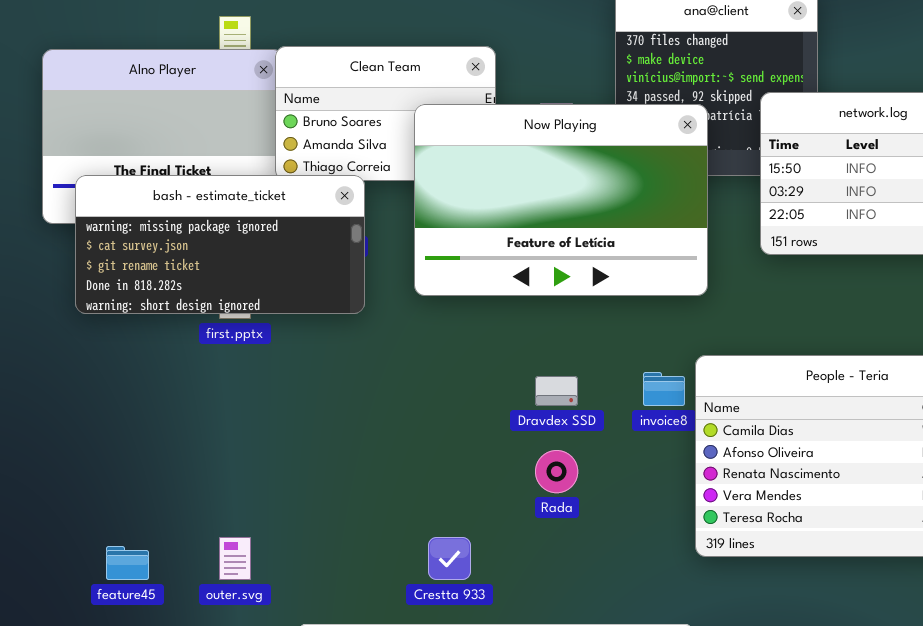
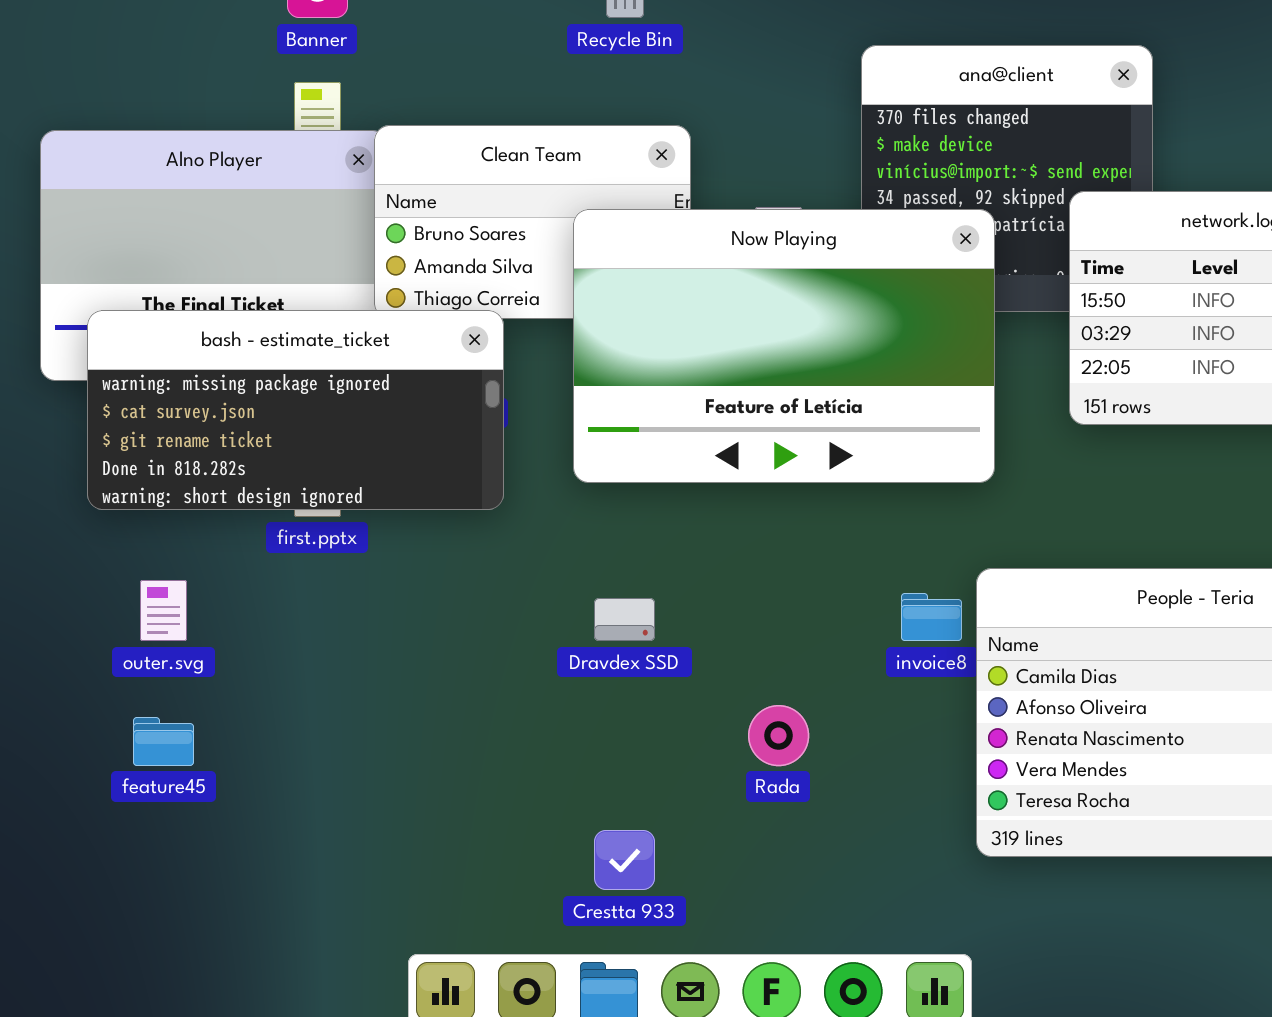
Dravdex SSD: [535,376,578,406] -> [594,598,655,641], moved
outer.svg: [219,537,251,580] -> [140,580,187,641], moved
feature45: [106,546,149,580] -> [133,717,194,766], moved

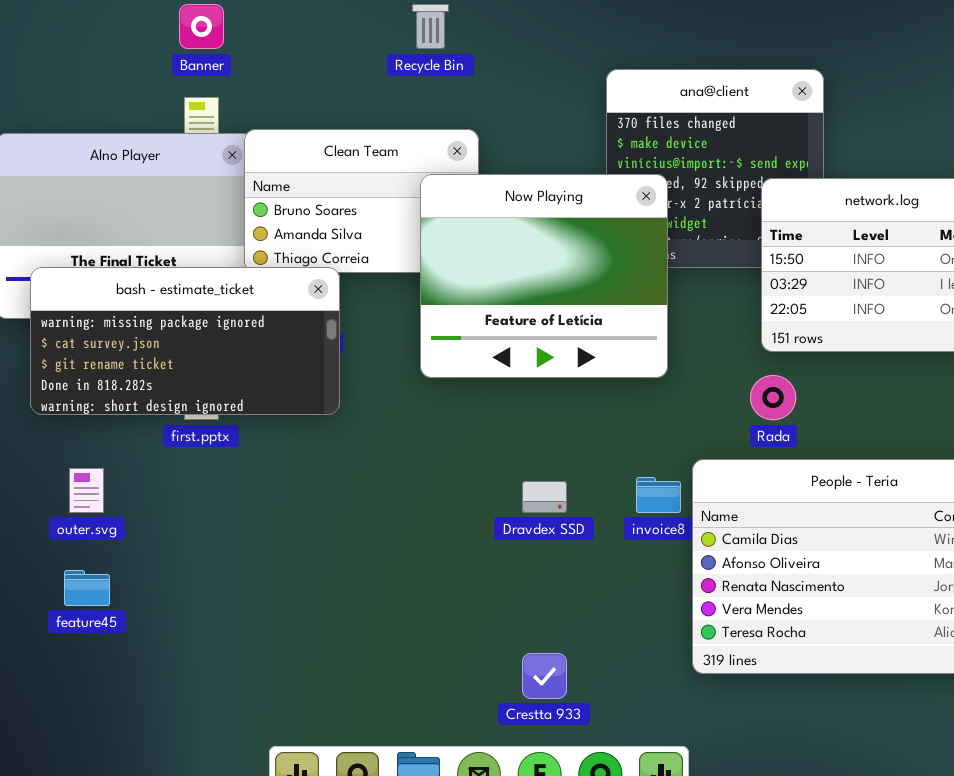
Now Playing: [573,209,995,483] -> [420,174,668,378], moved, resized
Dravdex SSD: [594,598,655,641] -> [522,481,567,513], moved
Rada: [748,705,809,766] -> [750,375,796,420], moved
Crestta 933: [594,830,655,890] -> [522,653,567,699], moved

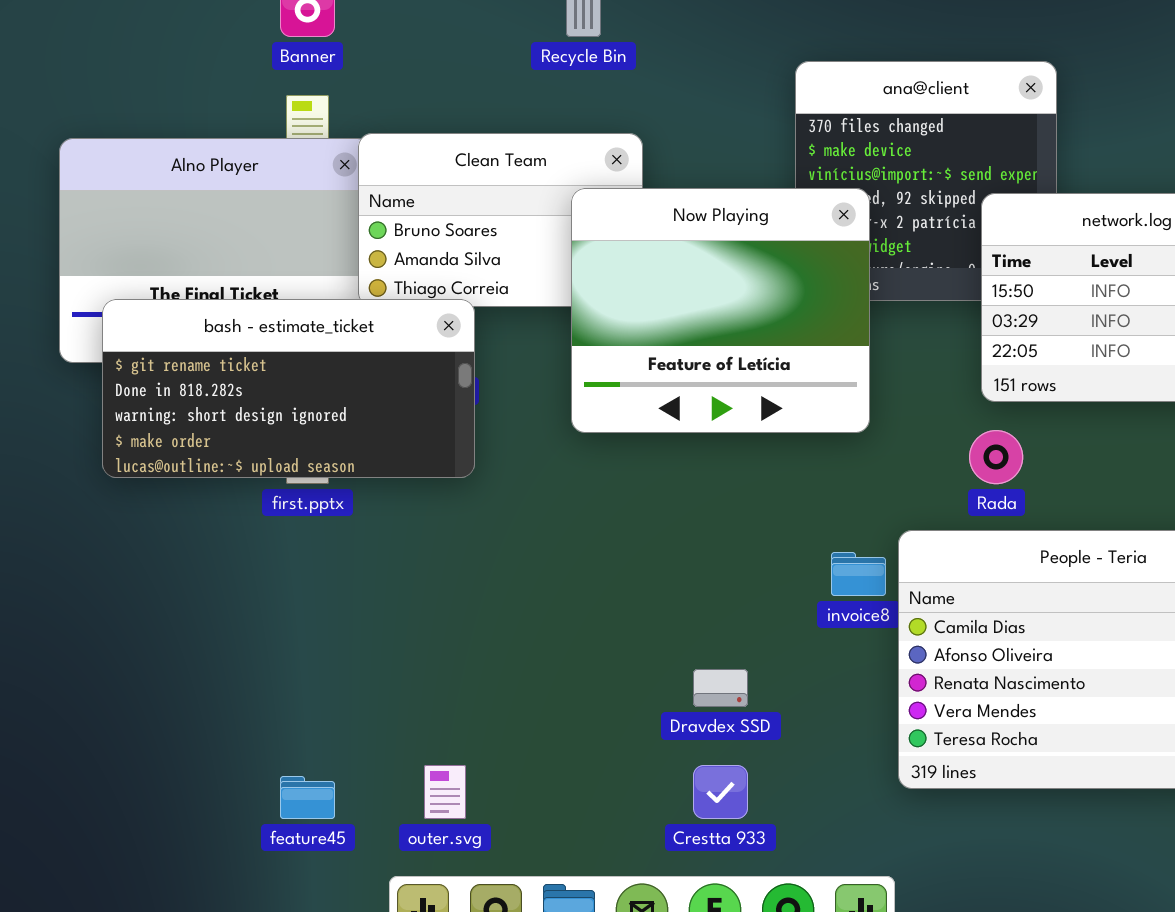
bash - estimate_ticket: [30,267,340,415] -> [102,299,475,478], scrolled down 2 rows
outer.svg: [69,468,104,513] -> [424,765,466,819], moved
Dravdex SSD: [522,481,567,513] -> [693,669,748,707], moved
feature45: [64,570,110,606] -> [280,776,335,819], moved

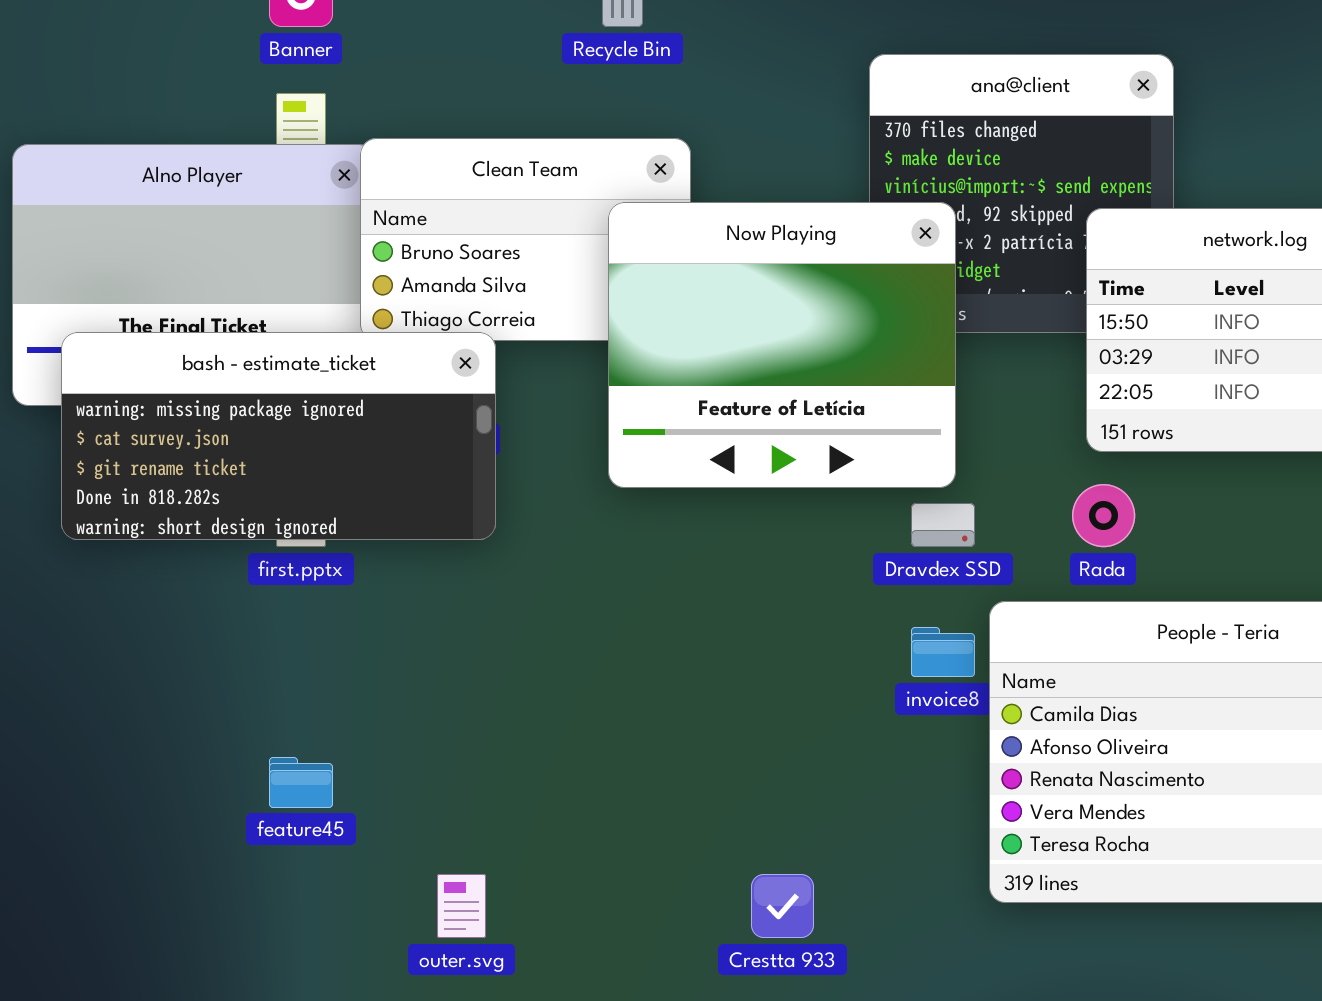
bash - estimate_ticket: [102,299,475,478] -> [61,332,496,540], scrolled up 2 rows
Dravdex SSD: [693,669,748,707] -> [911,503,975,547], moved
feature45: [280,776,335,819] -> [269,757,333,808], moved

